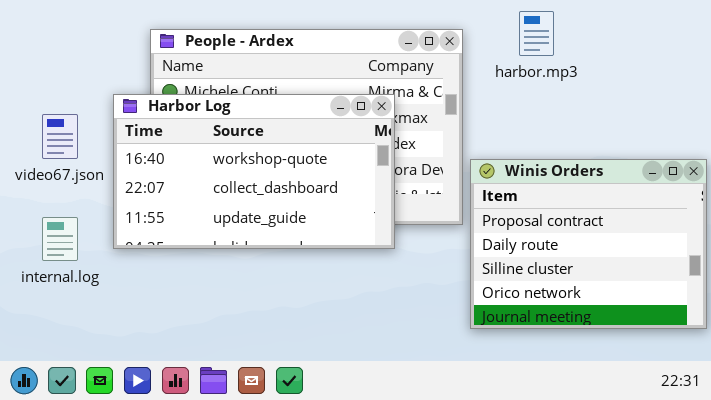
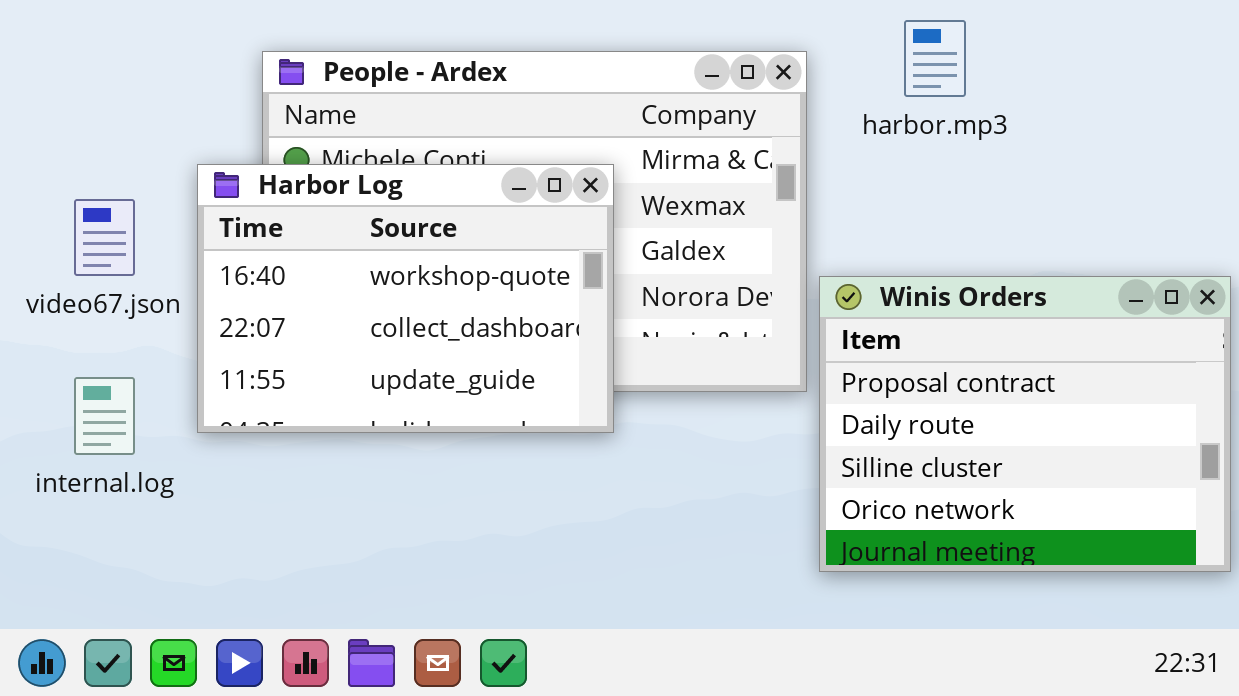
Harbor Log: [113,94,395,249] -> [197,164,614,433], resized

